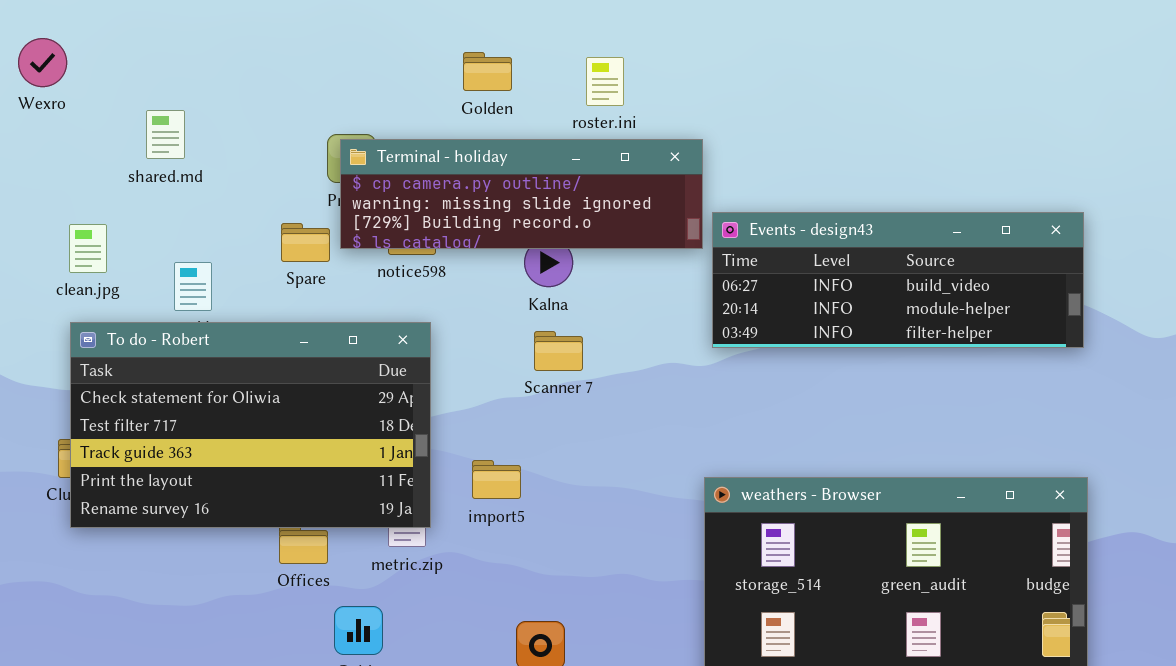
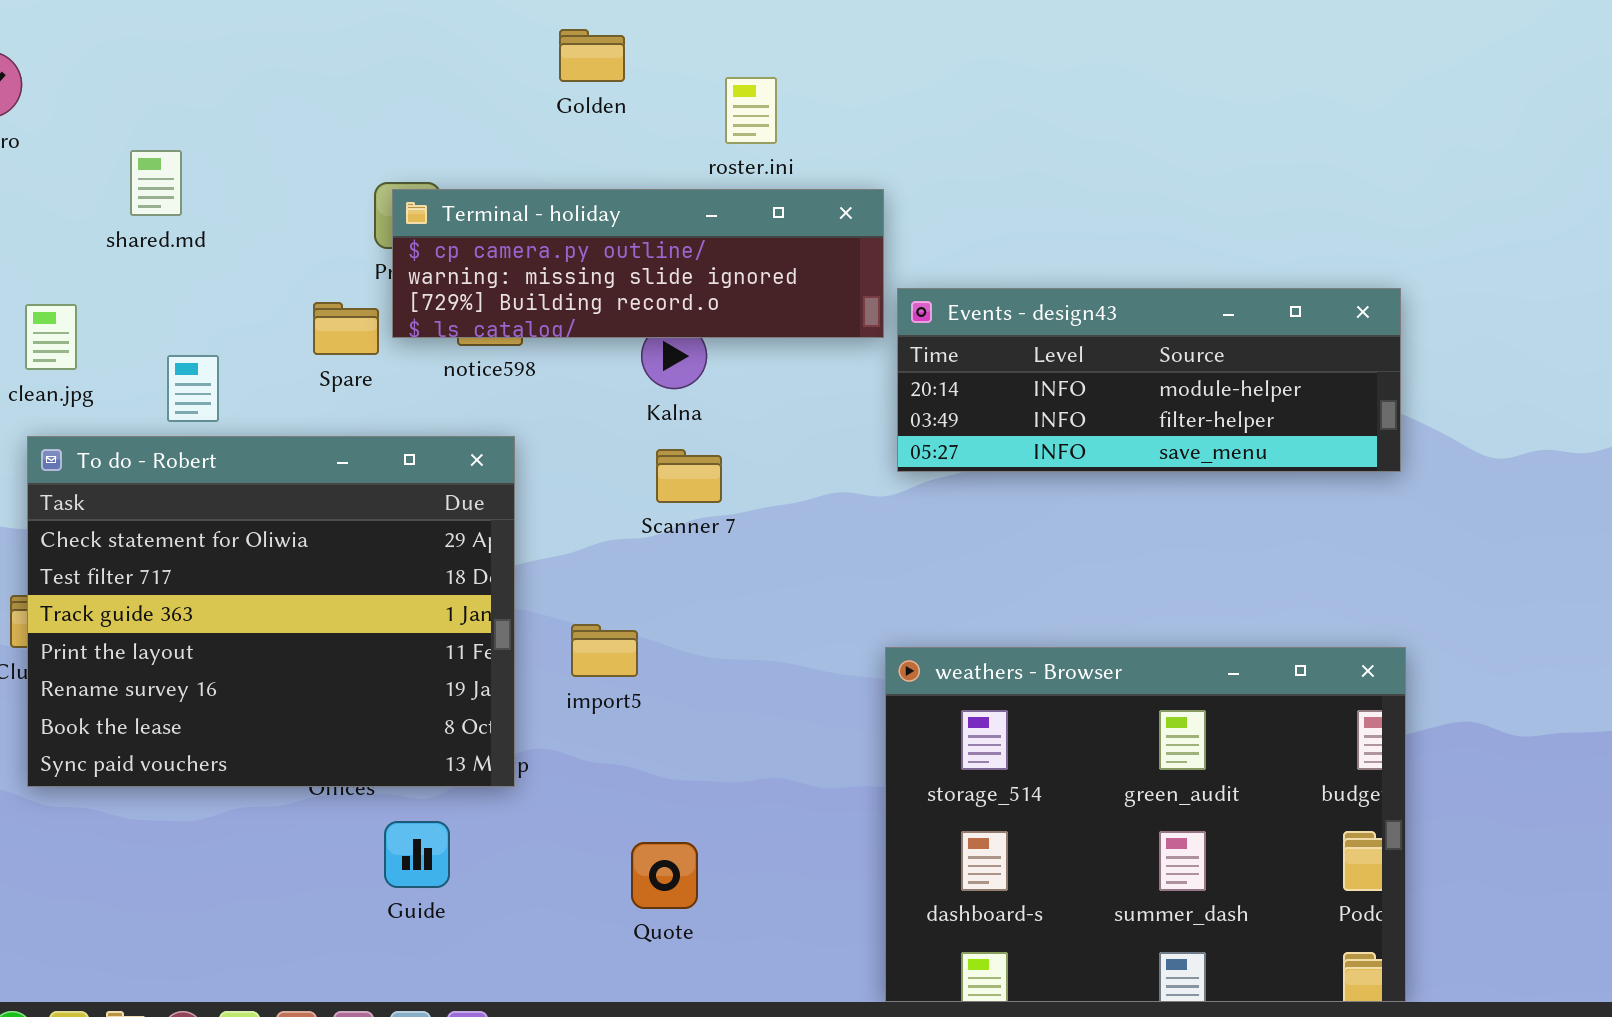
Golden: [463,52,512,91] -> [559,29,625,82], moved
Events - design43: [712,212,1084,348] -> [897,288,1401,472], scrolled down 1 row
To do - Robert: [70,322,431,528] -> [27,436,515,787], resized

